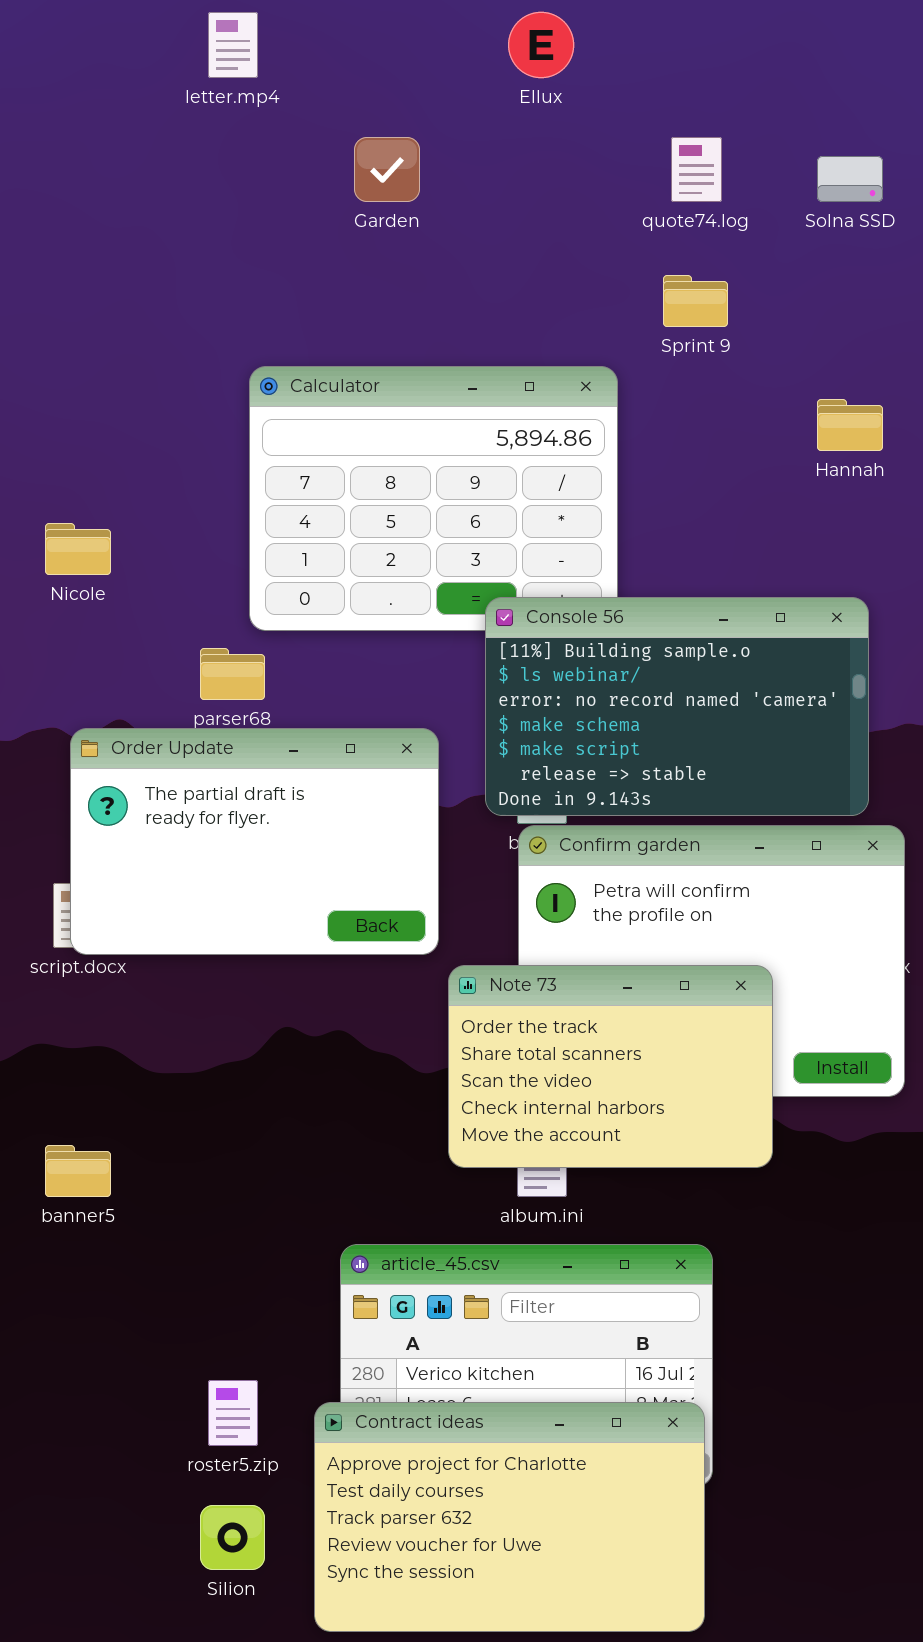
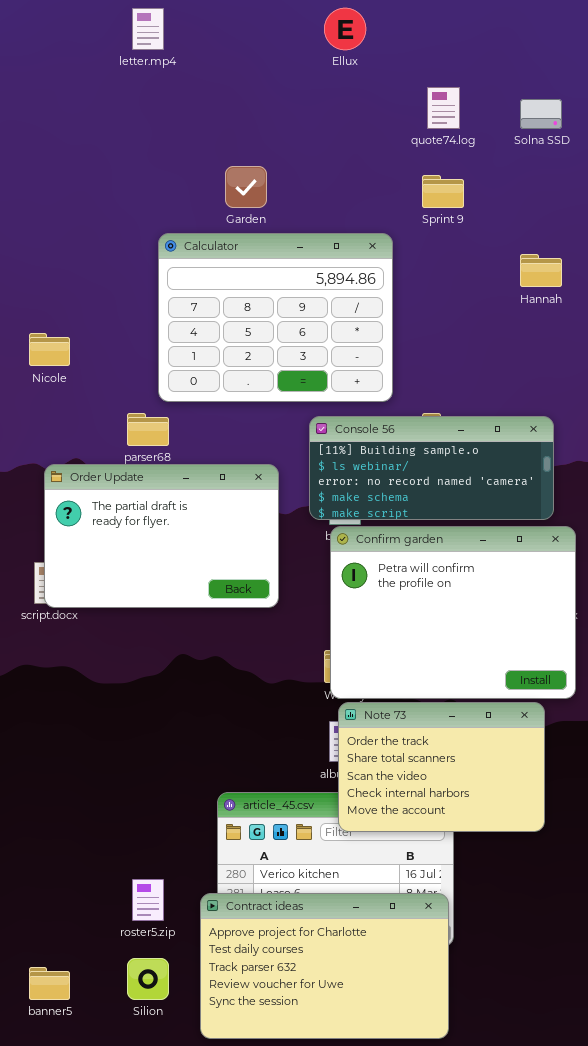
Garden: [354,137,420,202] -> [225,166,267,208], moved
Console 56: [485,597,869,816] -> [309,416,554,520], resized
Note 73: [448,965,773,1168] -> [338,702,545,832], moved
banner5: [45,1145,111,1197] -> [29,967,70,1000], moved

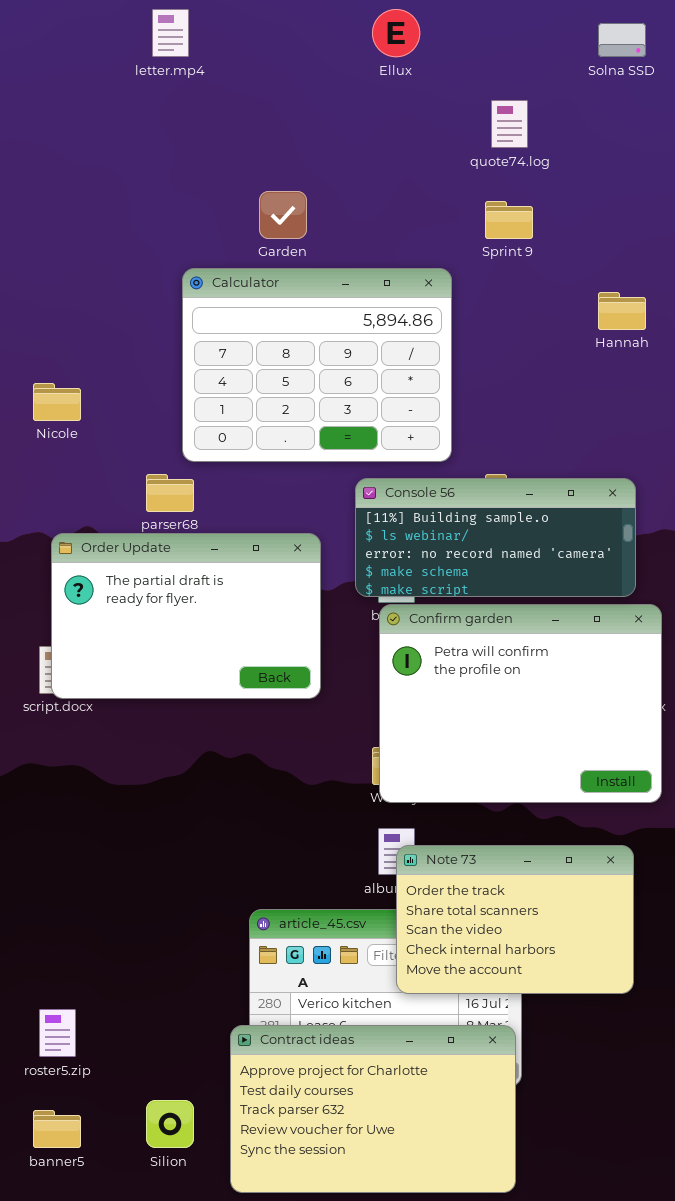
Solna SSD: [520,99,562,129] -> [598,23,646,57], moved
Note 73: [338,702,545,832] -> [396,845,634,994], moved
roster5.zip: [132,879,164,921] -> [39,1009,76,1057], moved

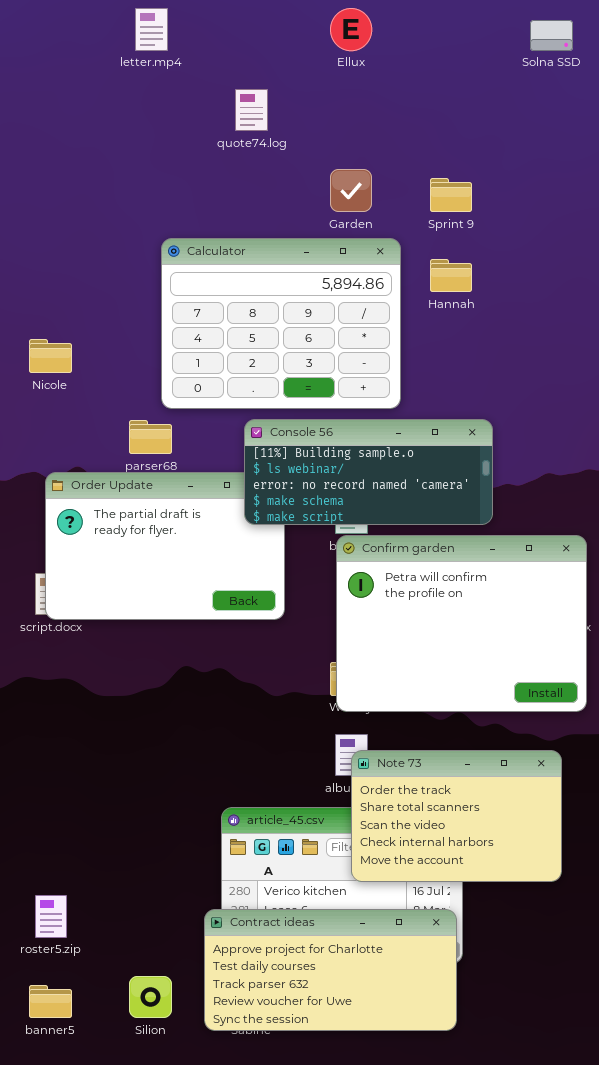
quote74.log: [491,100,528,148] -> [235,89,268,131], moved
Garden: [259,191,307,239] -> [330,169,372,212], moved
Hannah: [598,292,646,330] -> [430,259,472,292], moved
Console 56: [355,478,636,597] -> [244,419,493,525], moved
Contract ideas: [230,1025,516,1193] -> [204,909,457,1031], resized

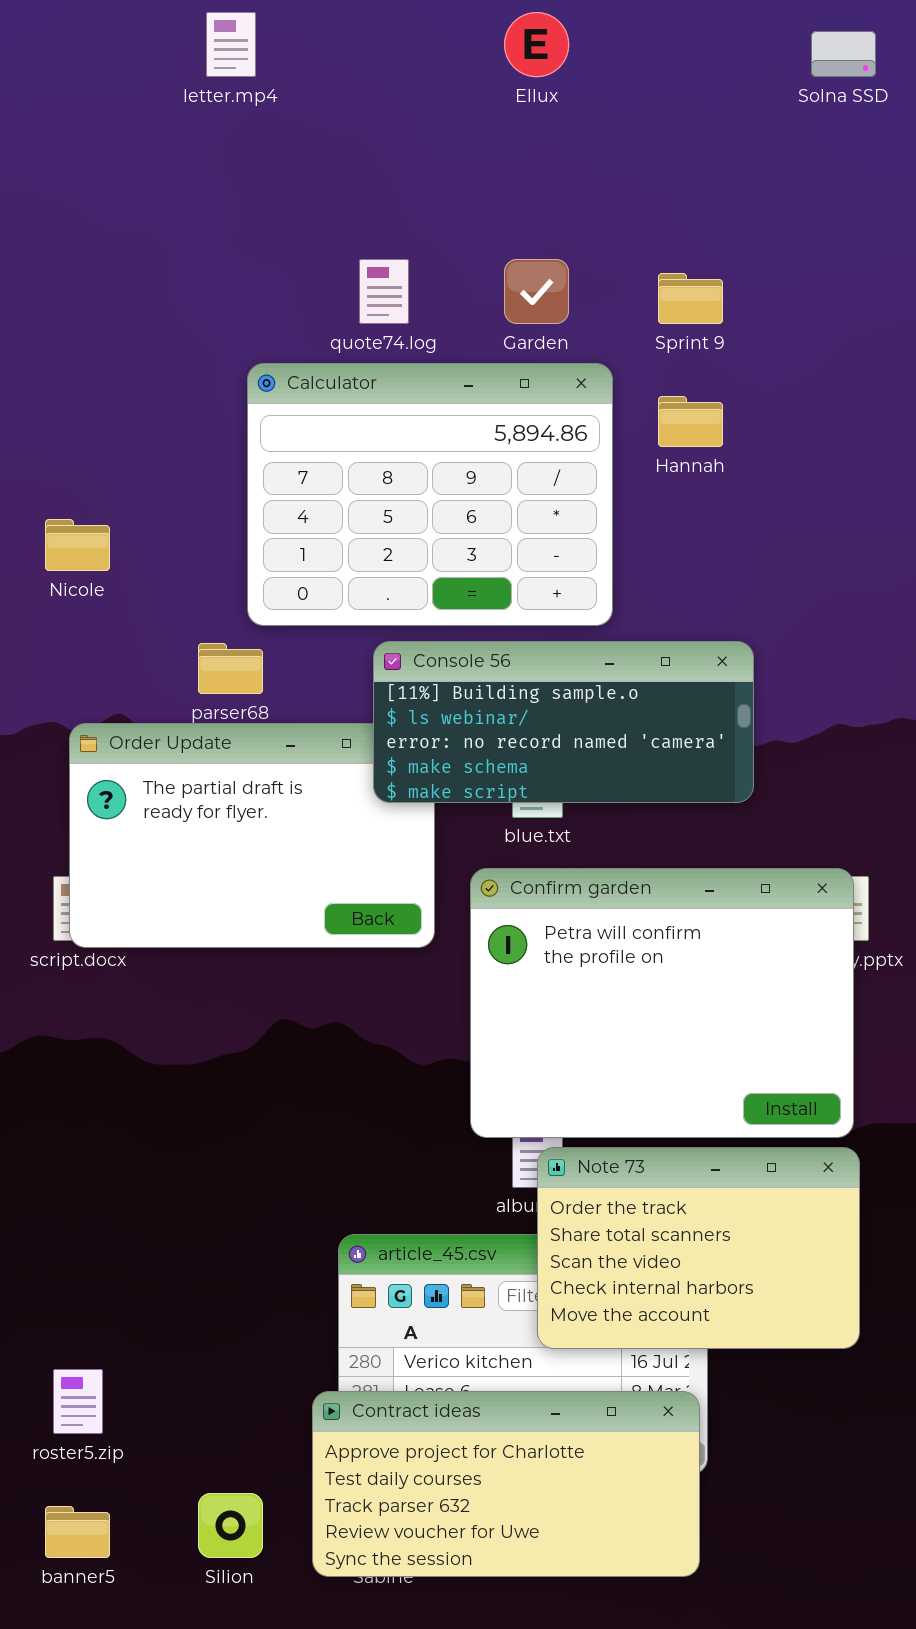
quote74.log: [235,89,268,131] -> [359,259,409,324], moved
Confirm garden: [336,535,587,712] -> [470,868,854,1138], moved

